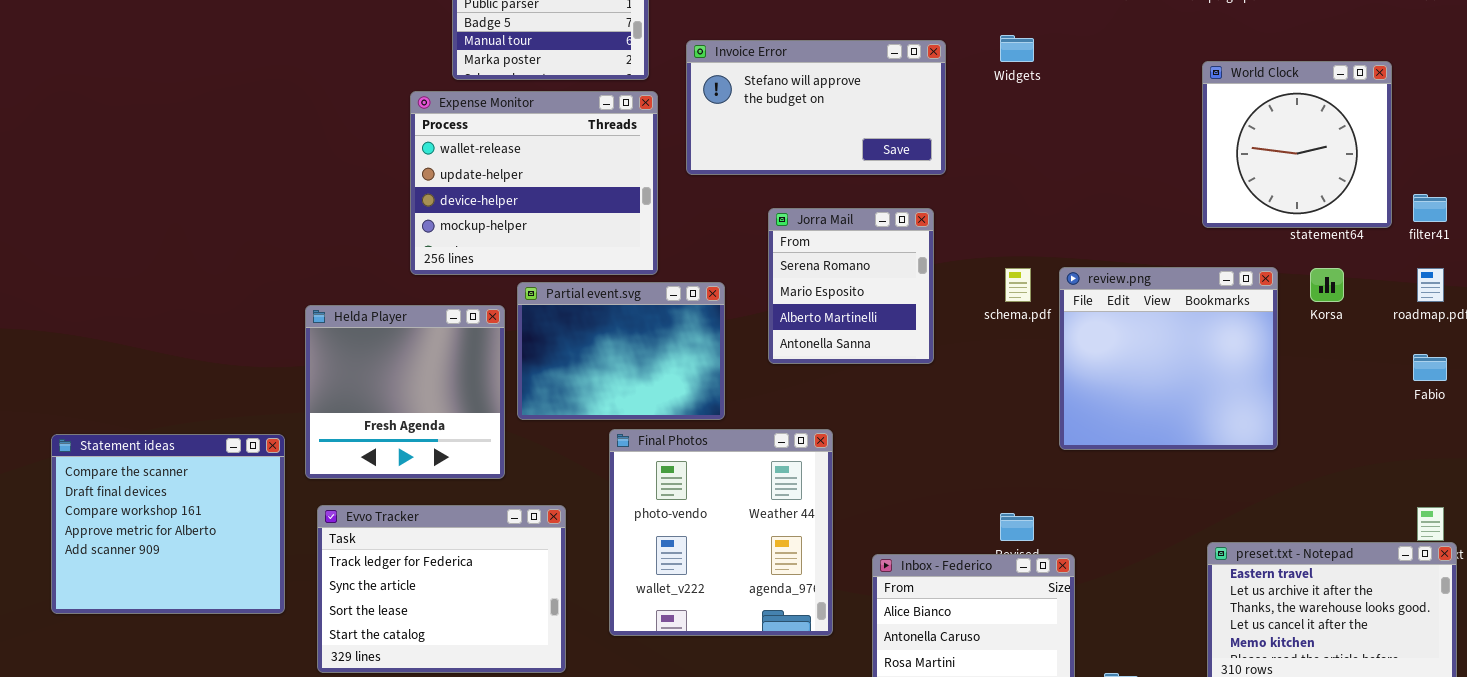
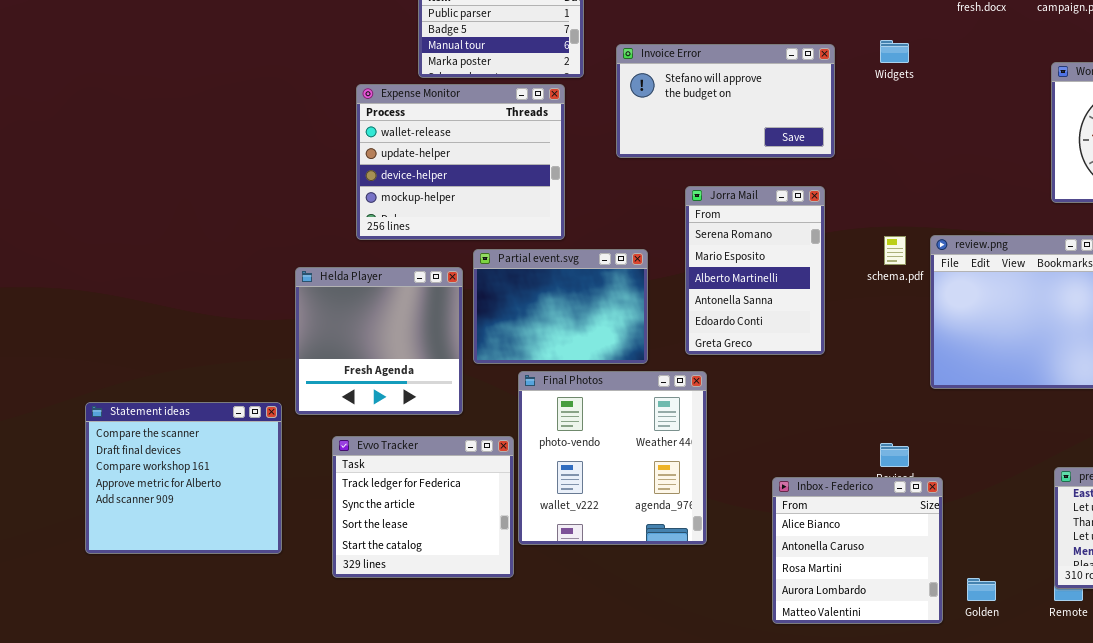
Expense Monitor: [410,91,658,275] -> [356,84,565,240], moved
Jorra Mail: [768,208,934,364] -> [685,186,825,355], resized
Final Photos: [609,429,833,636] -> [518,371,707,545], moved
Statement ideas: [51,434,285,614] -> [85,402,282,554], moved
Evvo Tracker: [317,505,566,673] -> [332,436,514,578], resized

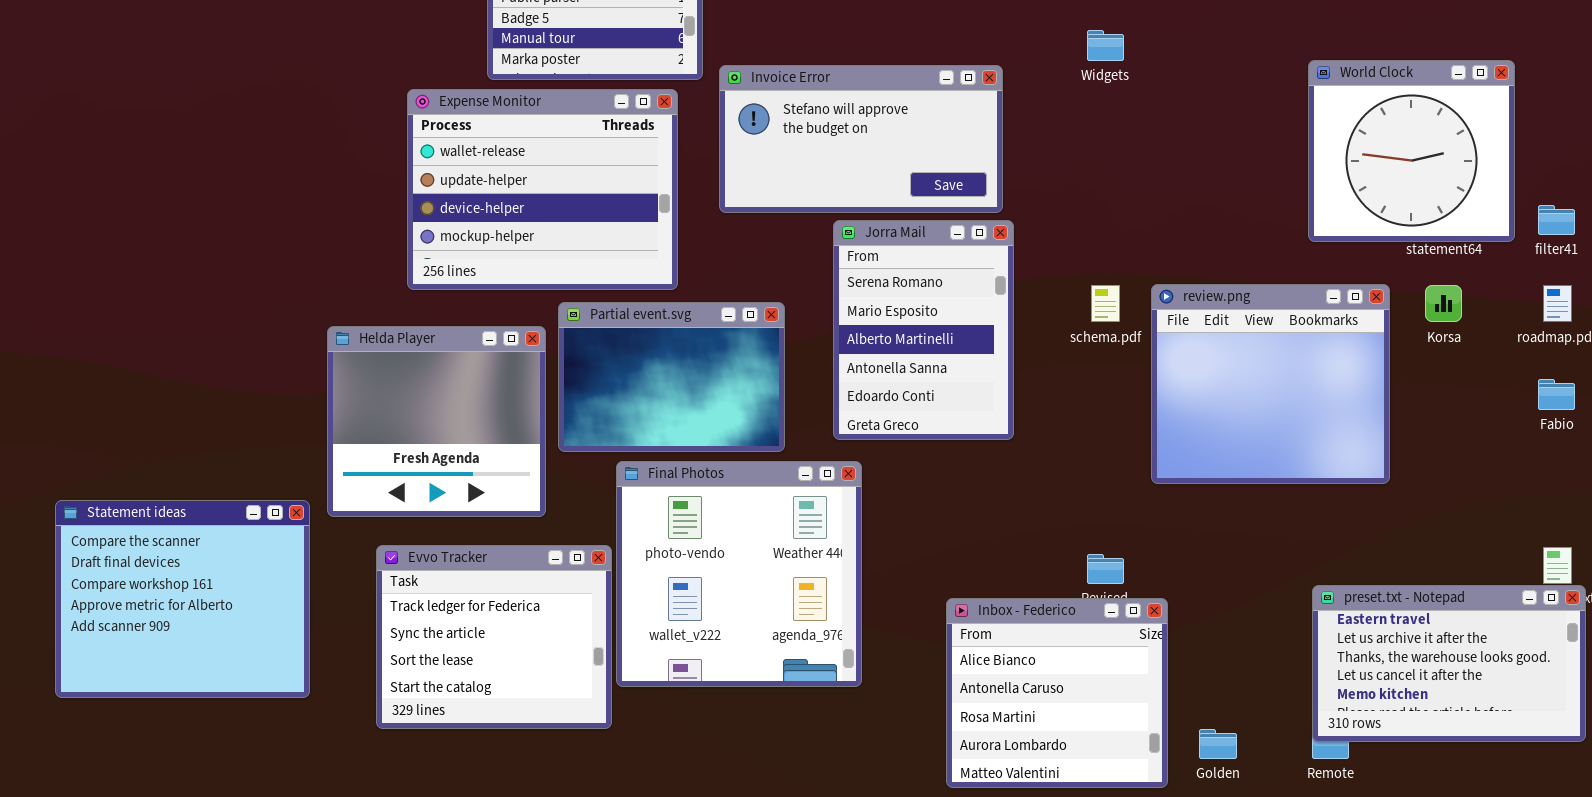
Invoice Error: [616,44,835,158] -> [719,65,1003,213], moved

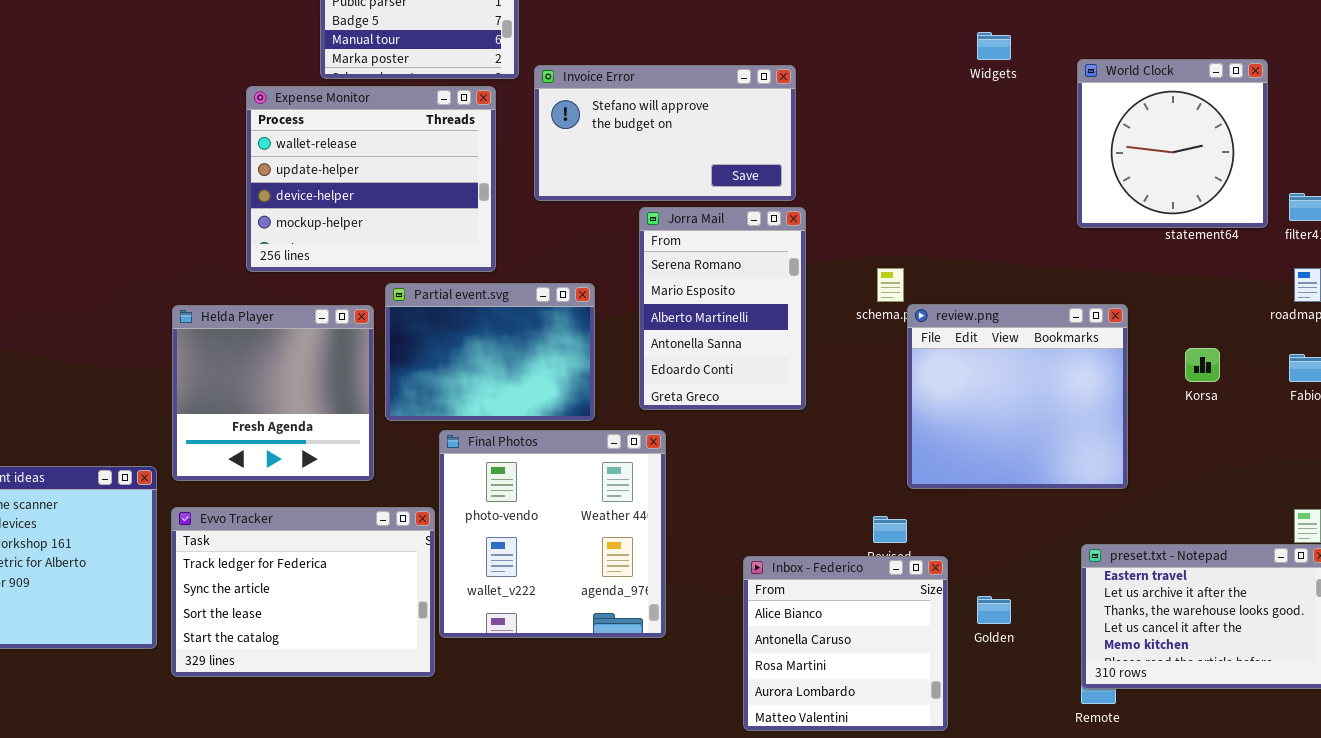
Widgets: [1087,30,1124,61] -> [977,32,1011,60], moved
review.png: [1151,284,1390,484] -> [907,304,1128,489], moved
Korsa: [1425,285,1462,322] -> [1185,348,1220,382], moved
Evvo Tracker: [376,545,612,729] -> [171,507,435,677], resized
Golden: [1199,729,1237,759] -> [977,596,1011,624], moved

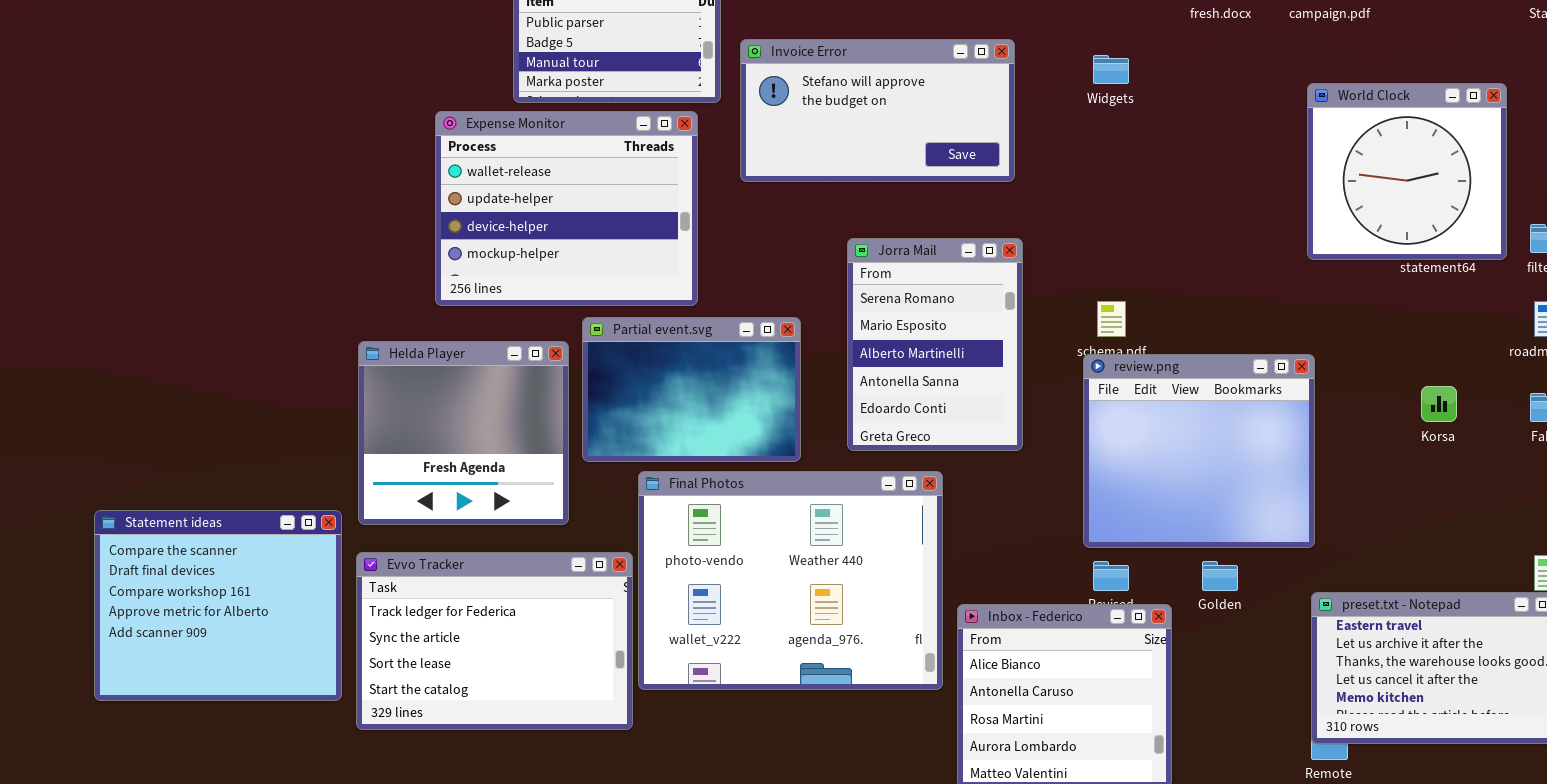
Widgets: [977,32,1011,60] -> [1093,55,1129,84], moved
Invoice Error: [534,65,796,201] -> [740,39,1015,182], moved
review.png: [907,304,1128,489] -> [1083,354,1315,548], moved
Final Photos: [439,430,666,638] -> [638,471,943,690], resized
Golden: [977,596,1011,624] -> [1202,561,1238,591], moved

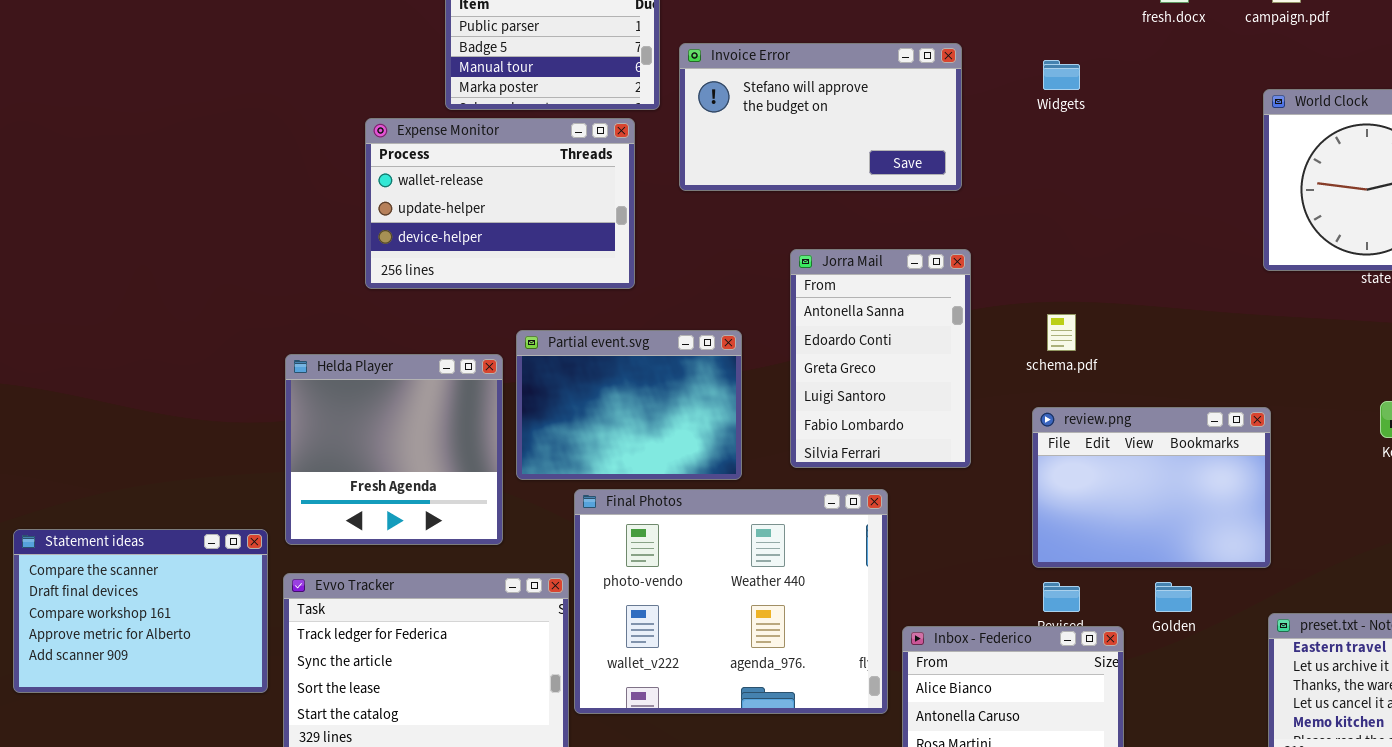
Expense Monitor: [435,111,698,306] -> [365,118,635,289], resized
Jorra Mail: [847,238,1023,451] -> [790,249,971,468], scrolled down 3 rows
review.png: [1083,354,1315,548] -> [1032,407,1271,568], resized
Statement ideas: [94,510,342,701] -> [13,529,268,693], resized

